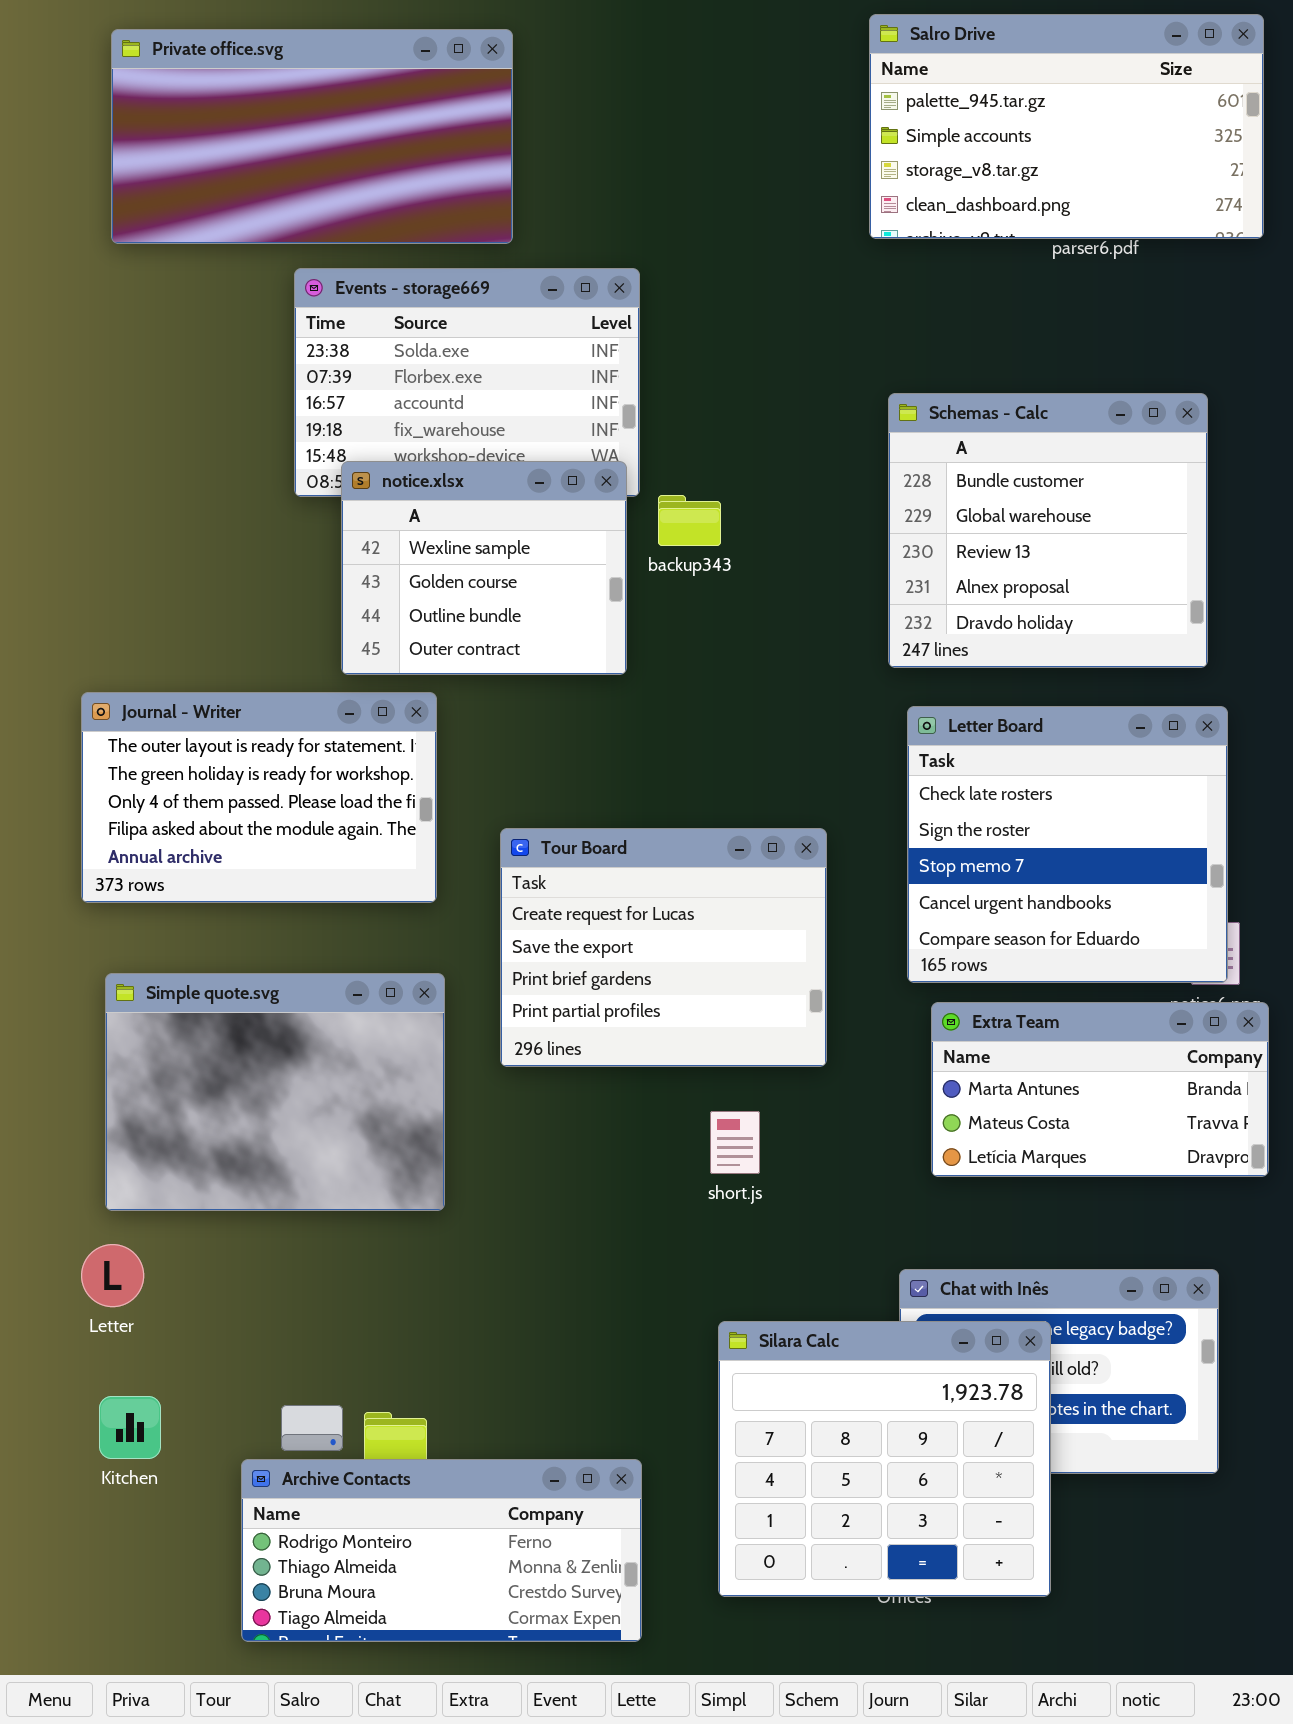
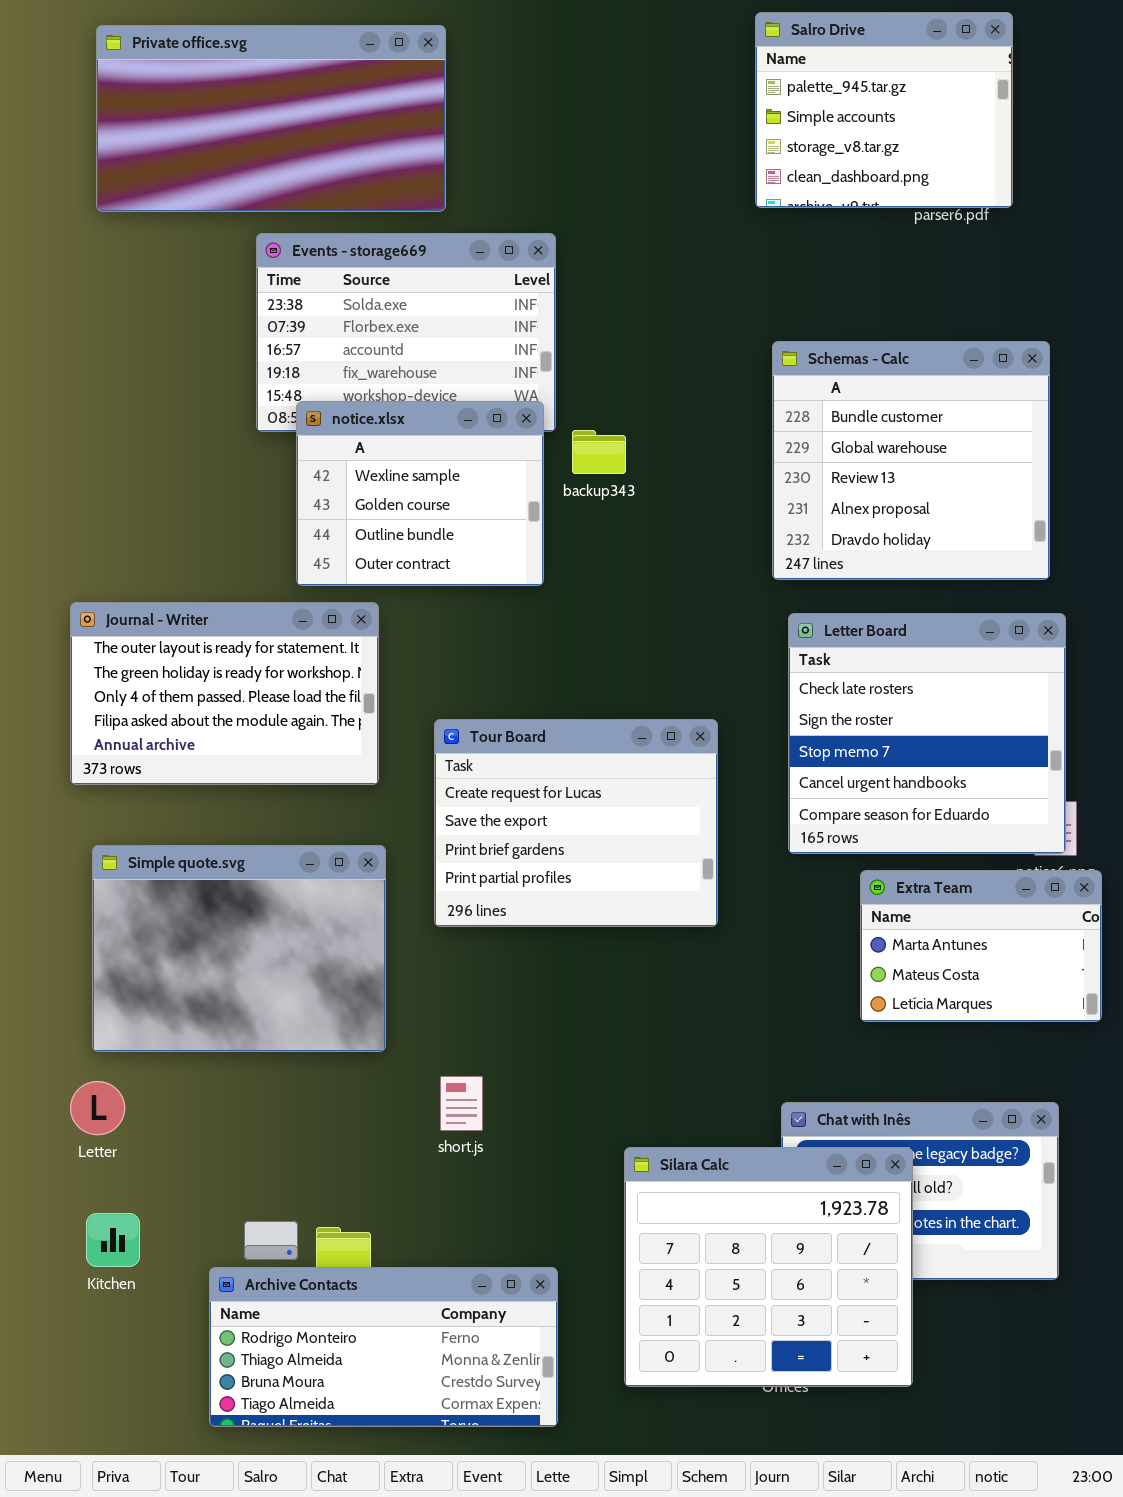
Salro Drive: [869,14,1264,239] -> [755,12,1013,208], resized
Extra Team: [931,1002,1269,1177] -> [860,870,1102,1022], resized
short.js: [710,1111,760,1174] -> [440,1076,483,1131], moved

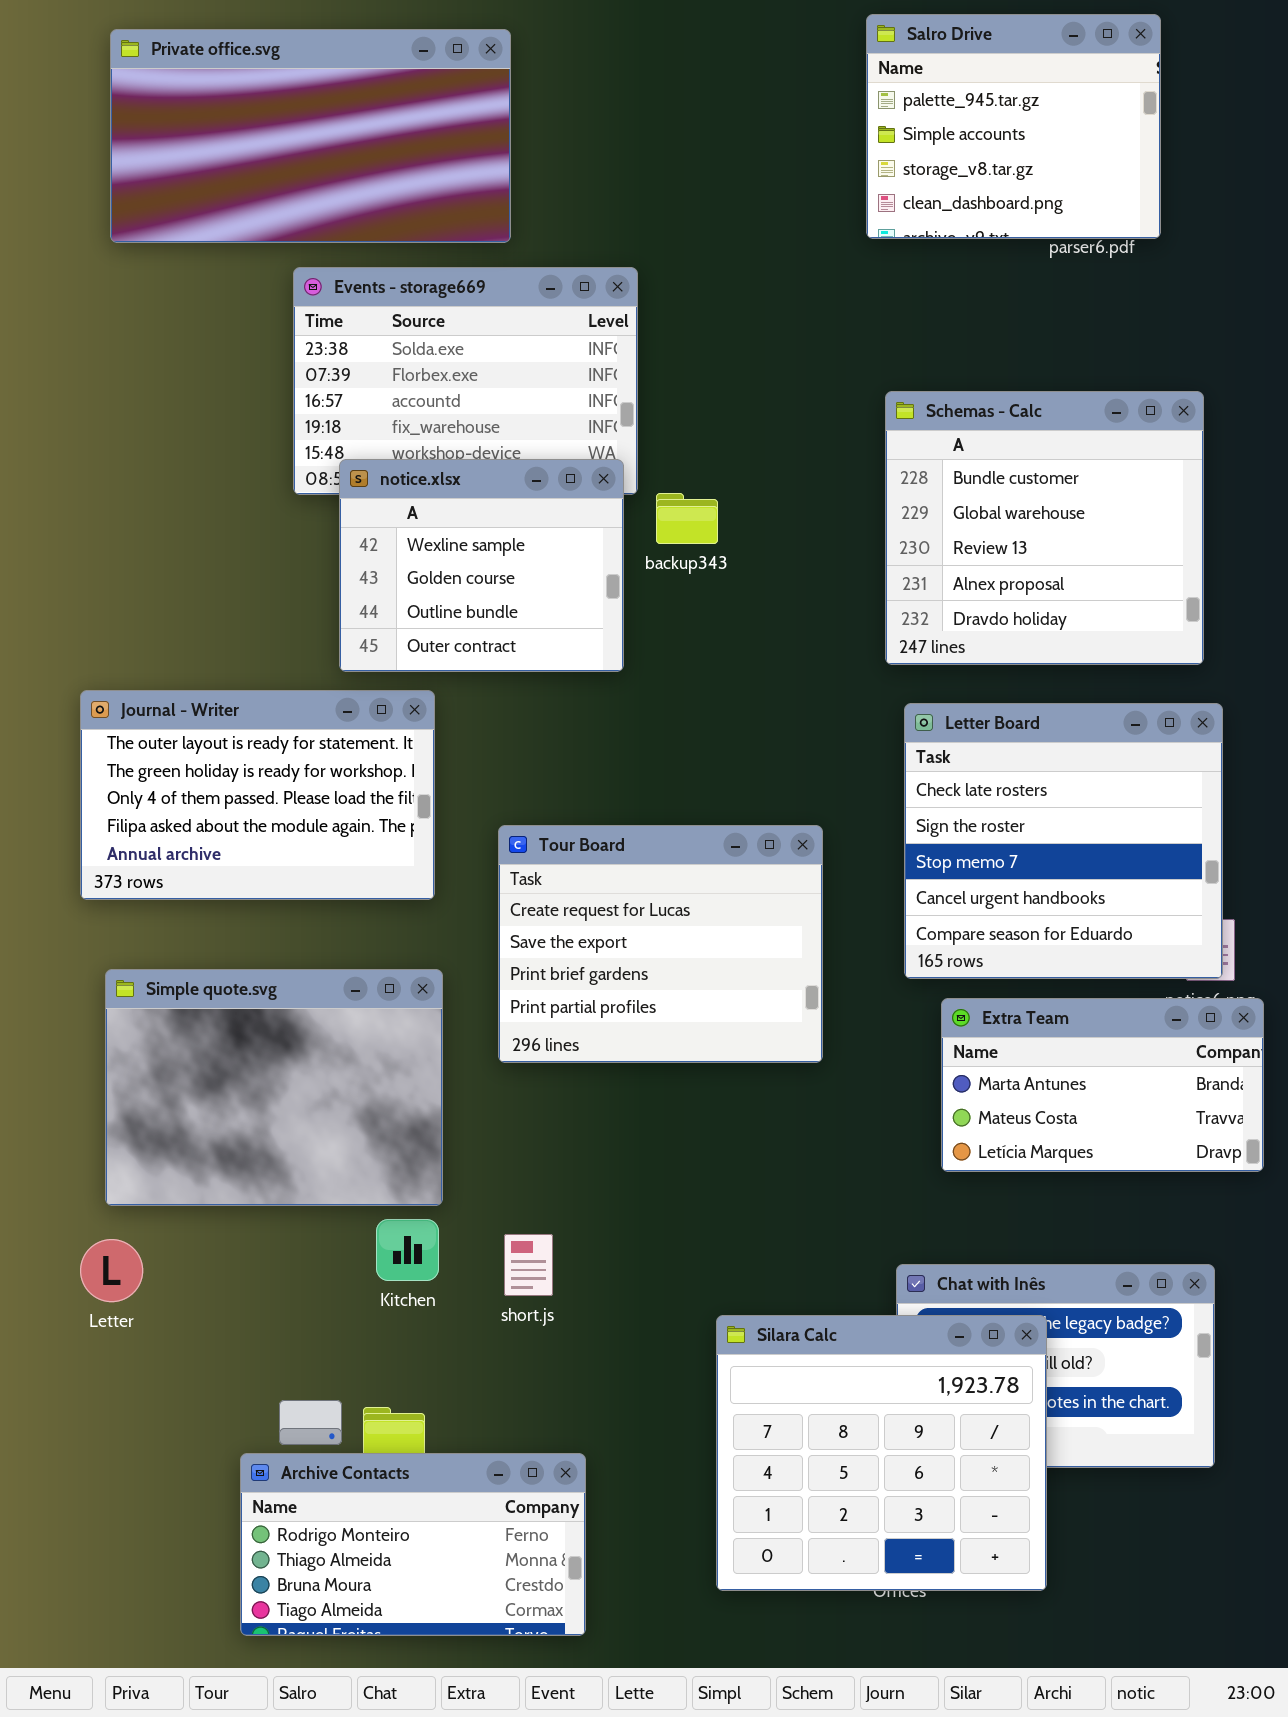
Extra Team: [860,870,1102,1022] -> [941,998,1264,1172], resized
Kitchen: [86,1213,140,1267] -> [376,1219,439,1281], moved
Archive Contacts: [209,1267,558,1427] -> [240,1453,586,1636], resized

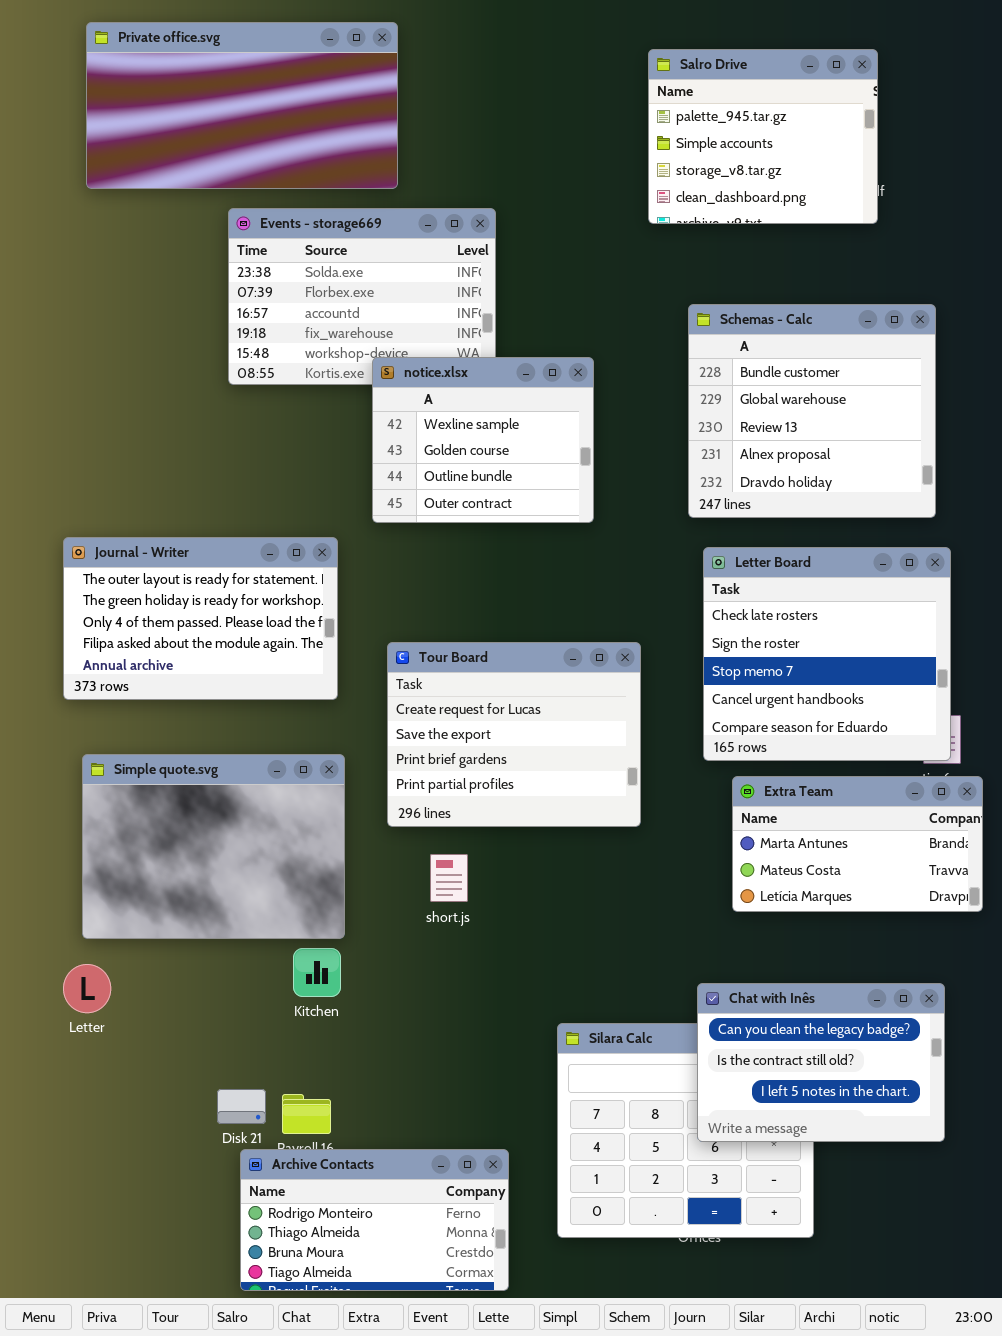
Salro Drive: [866,14,1161,239] -> [648,49,878,224], moved
notice.xlsx: [339,459,624,672] -> [372,357,594,523], moved
short.js: [504,1234,553,1296] -> [430,854,468,902], moved
Chat with Inês: [896,1264,1215,1468] -> [697,983,945,1142], raised
Archive Contacts: [240,1453,586,1636] -> [240,1149,509,1291], moved

